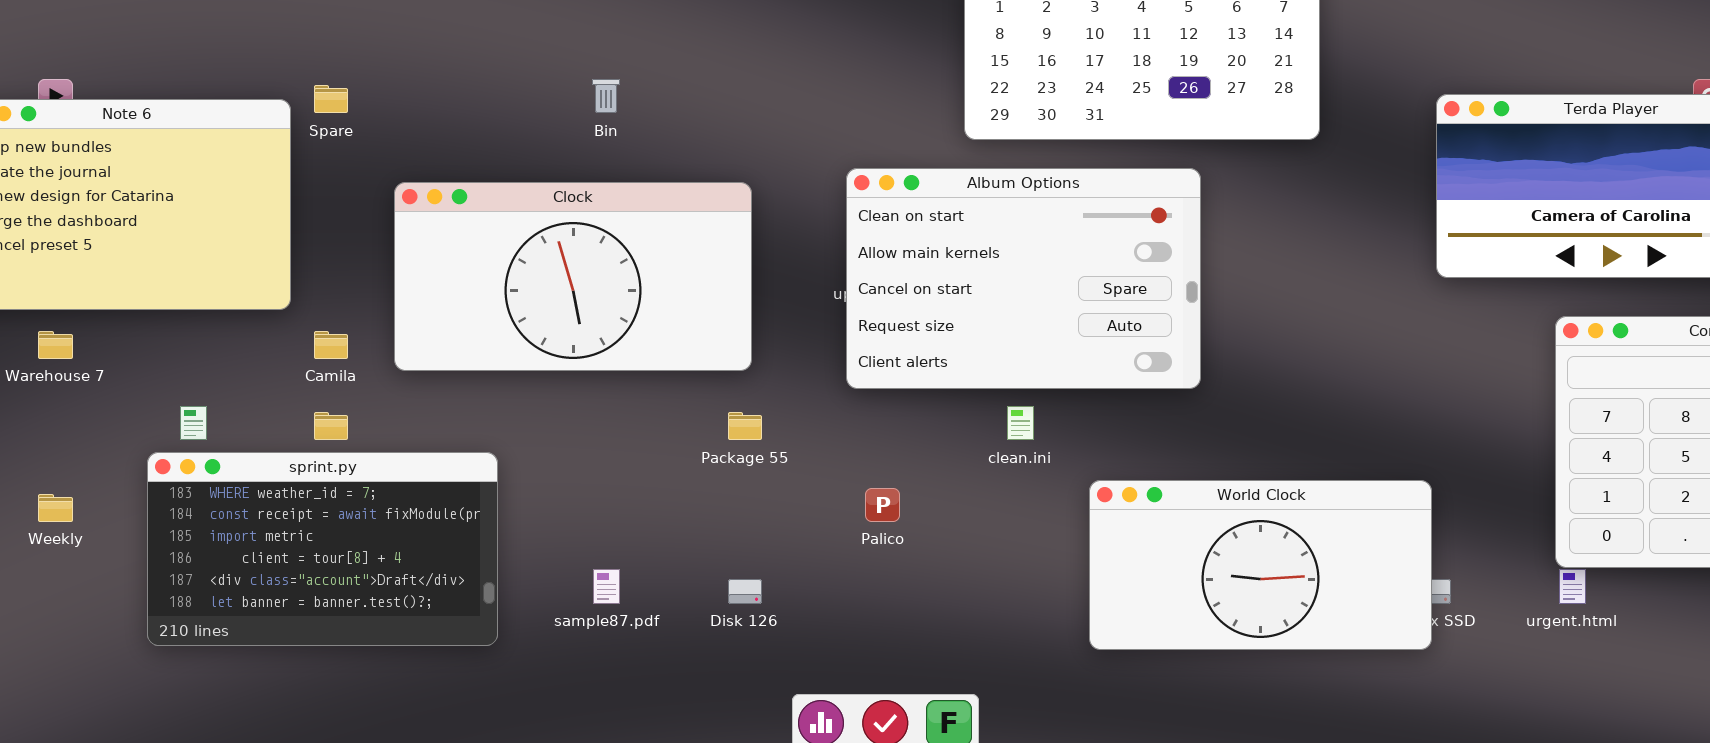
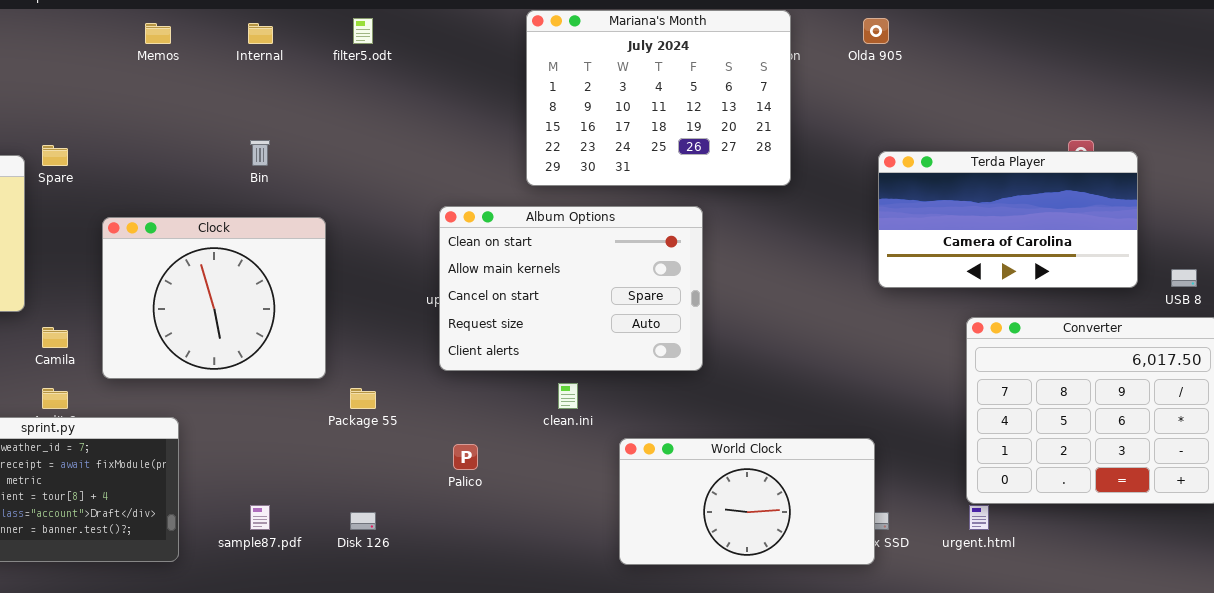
Clock: [394,182,752,371] -> [102,217,326,379], resized

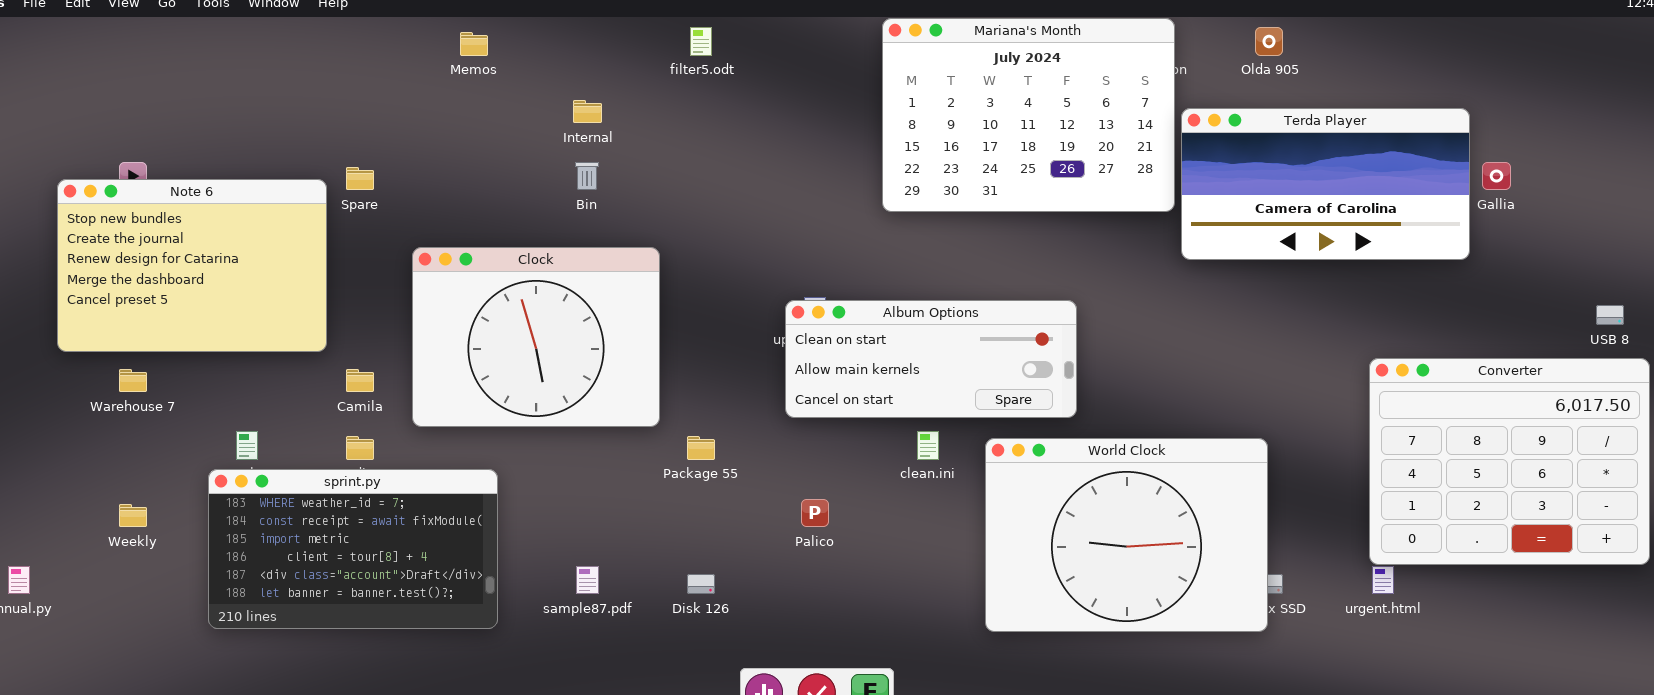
Internal: [248,23,273,44] -> [573,100,602,123], moved
Terda Player: [878,151,1138,288] -> [1181,108,1470,260], moved
Album Options: [439,206,703,371] -> [785,300,1077,418], resized
World Clock: [619,438,875,565] -> [985,438,1268,632], resized

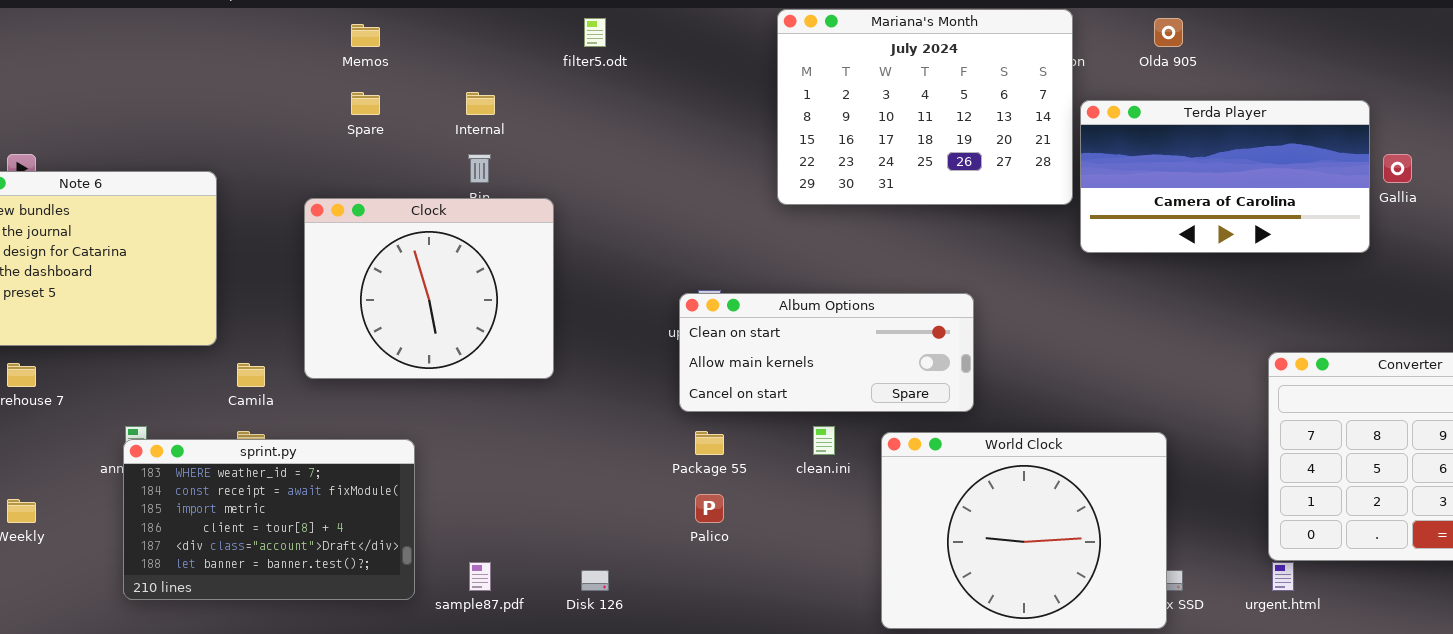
Spare: [346,167,374,190] -> [351,92,380,115], moved
Clock: [412,247,660,427] -> [304,198,554,379], moved
Package 55: [687,436,715,460] -> [695,431,724,455], moved
sprint.py: [208,469,498,629] -> [123,439,415,600], moved

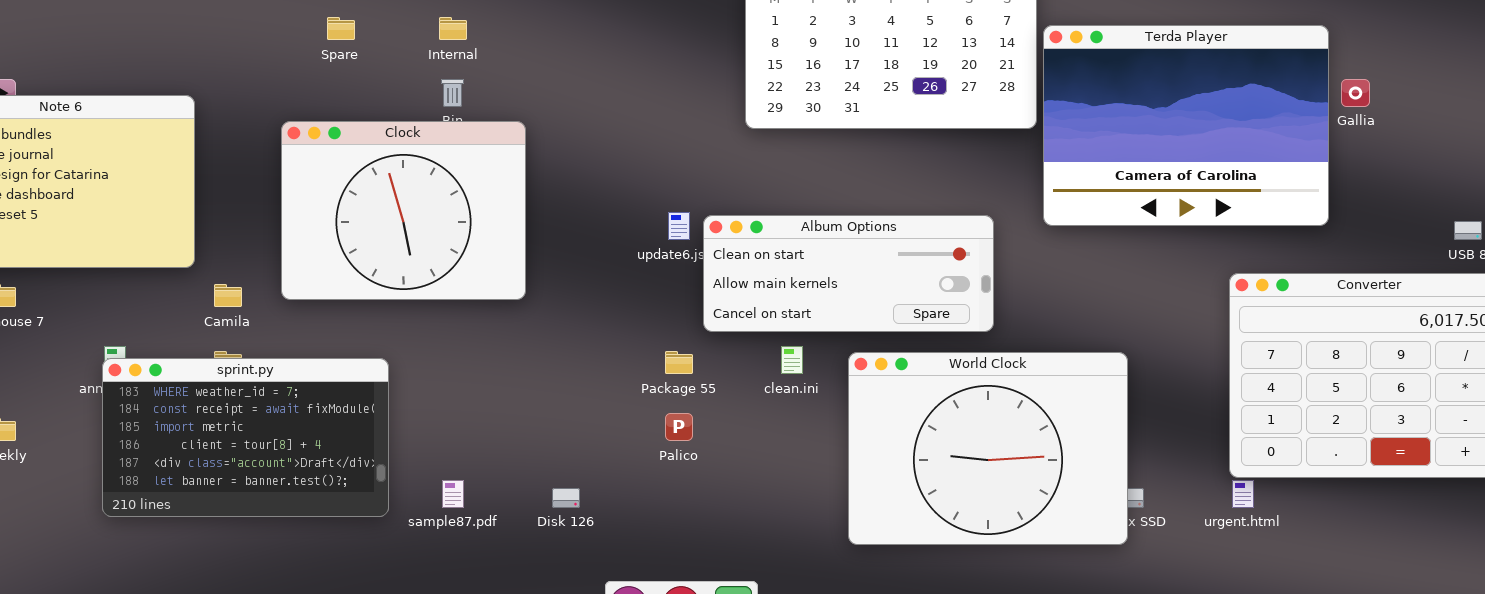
Terda Player: [1080,100,1370,253] -> [1043,25,1329,226], resized
Album Options: [679,293,974,412] -> [703,215,994,332], moved

